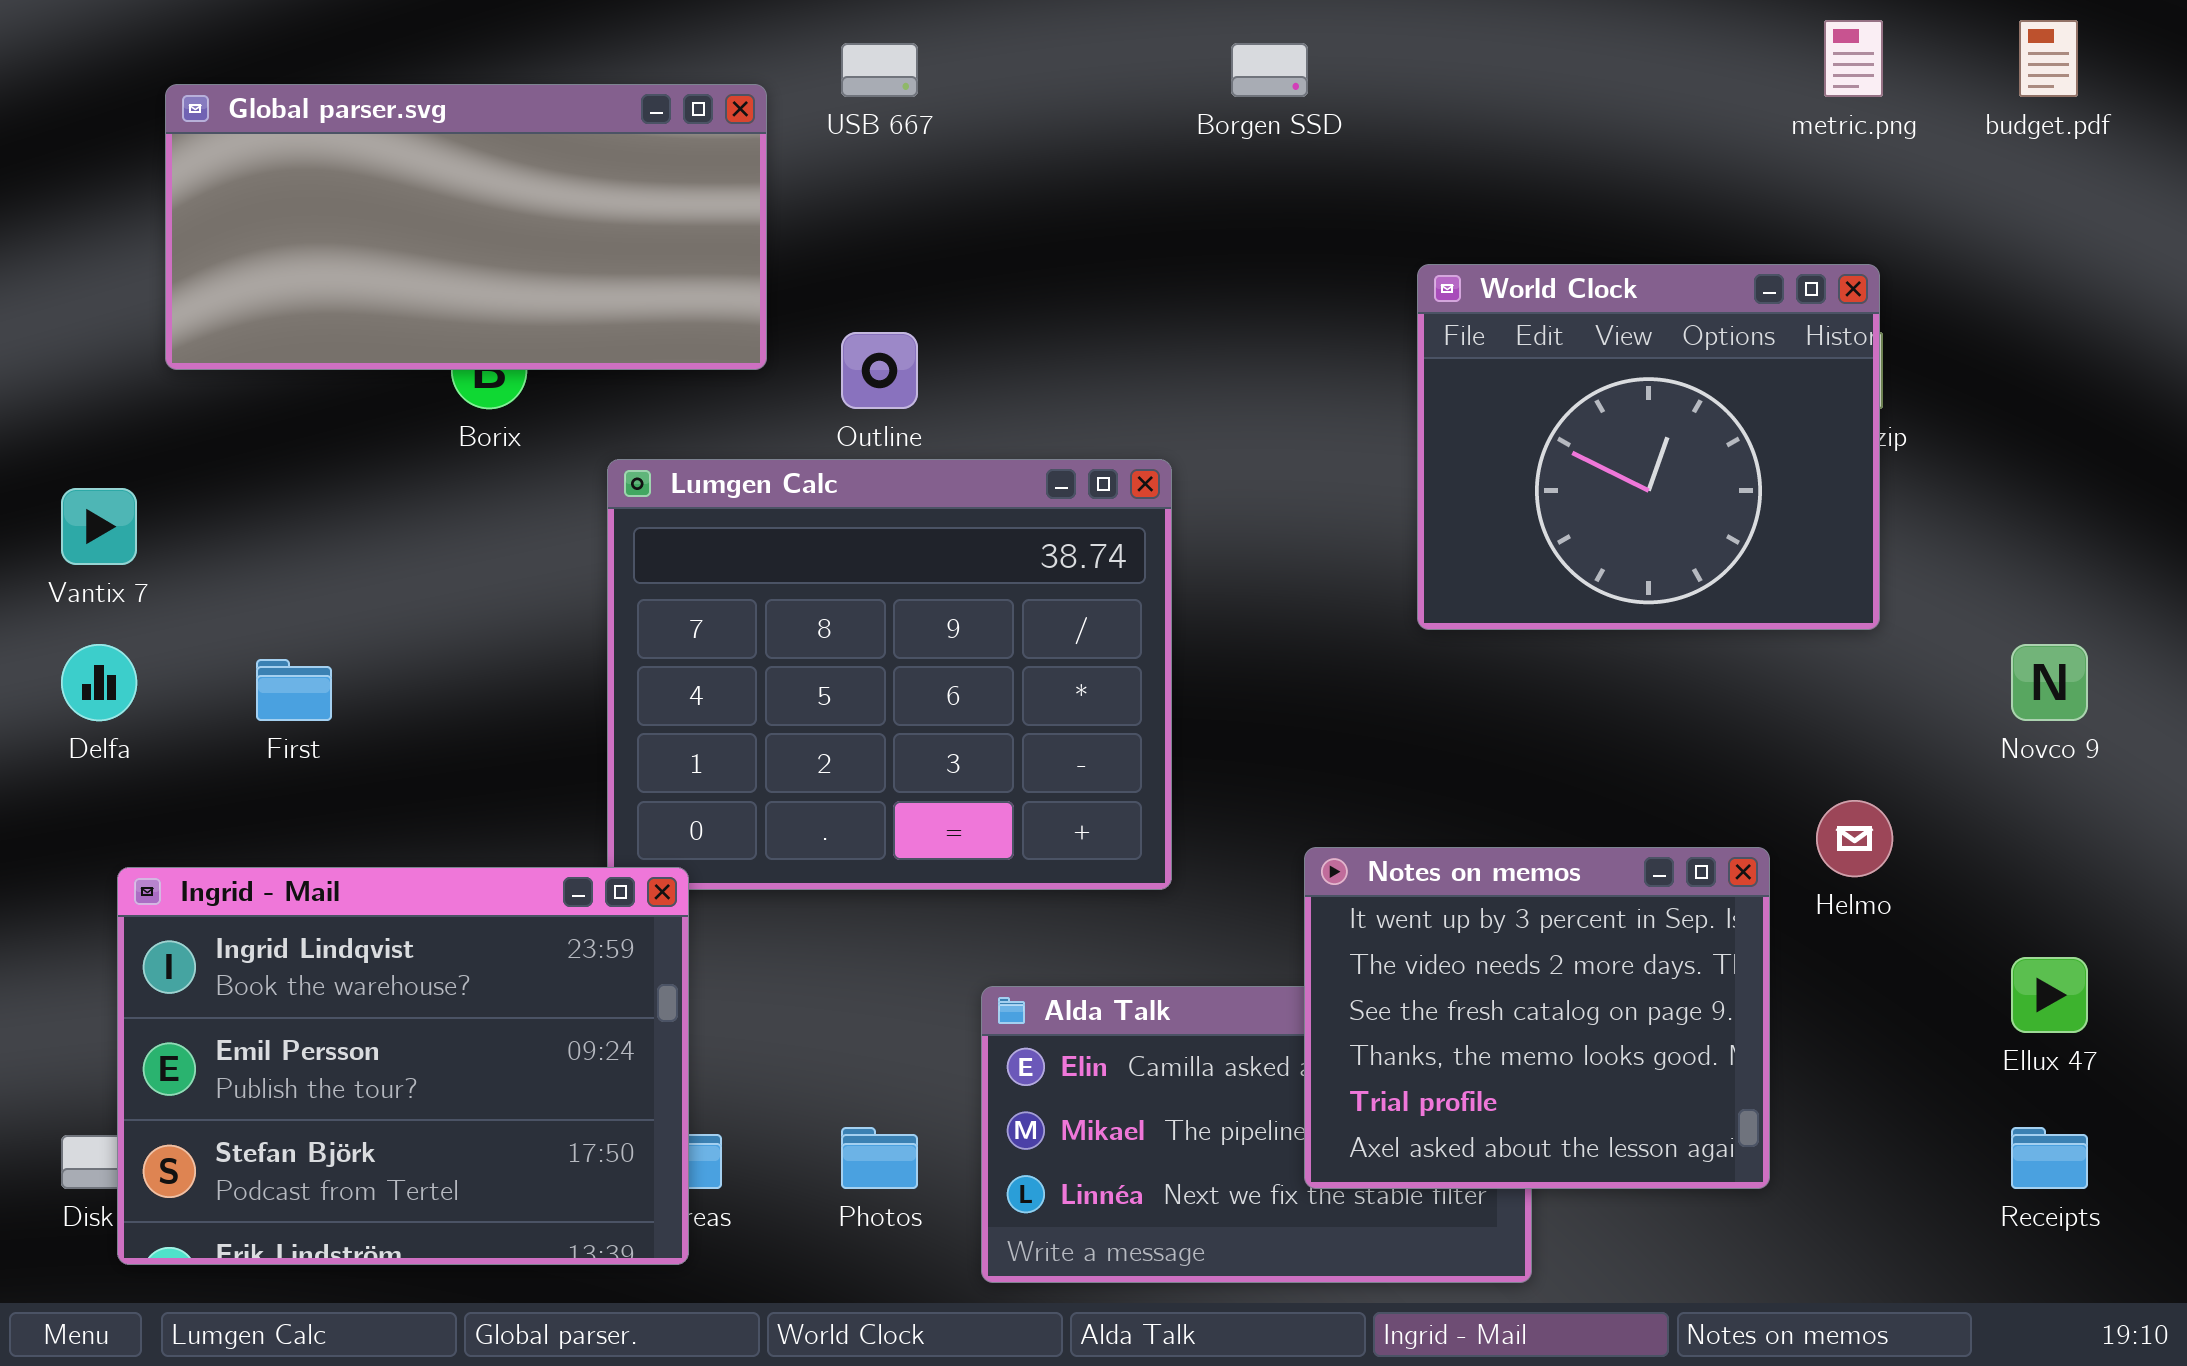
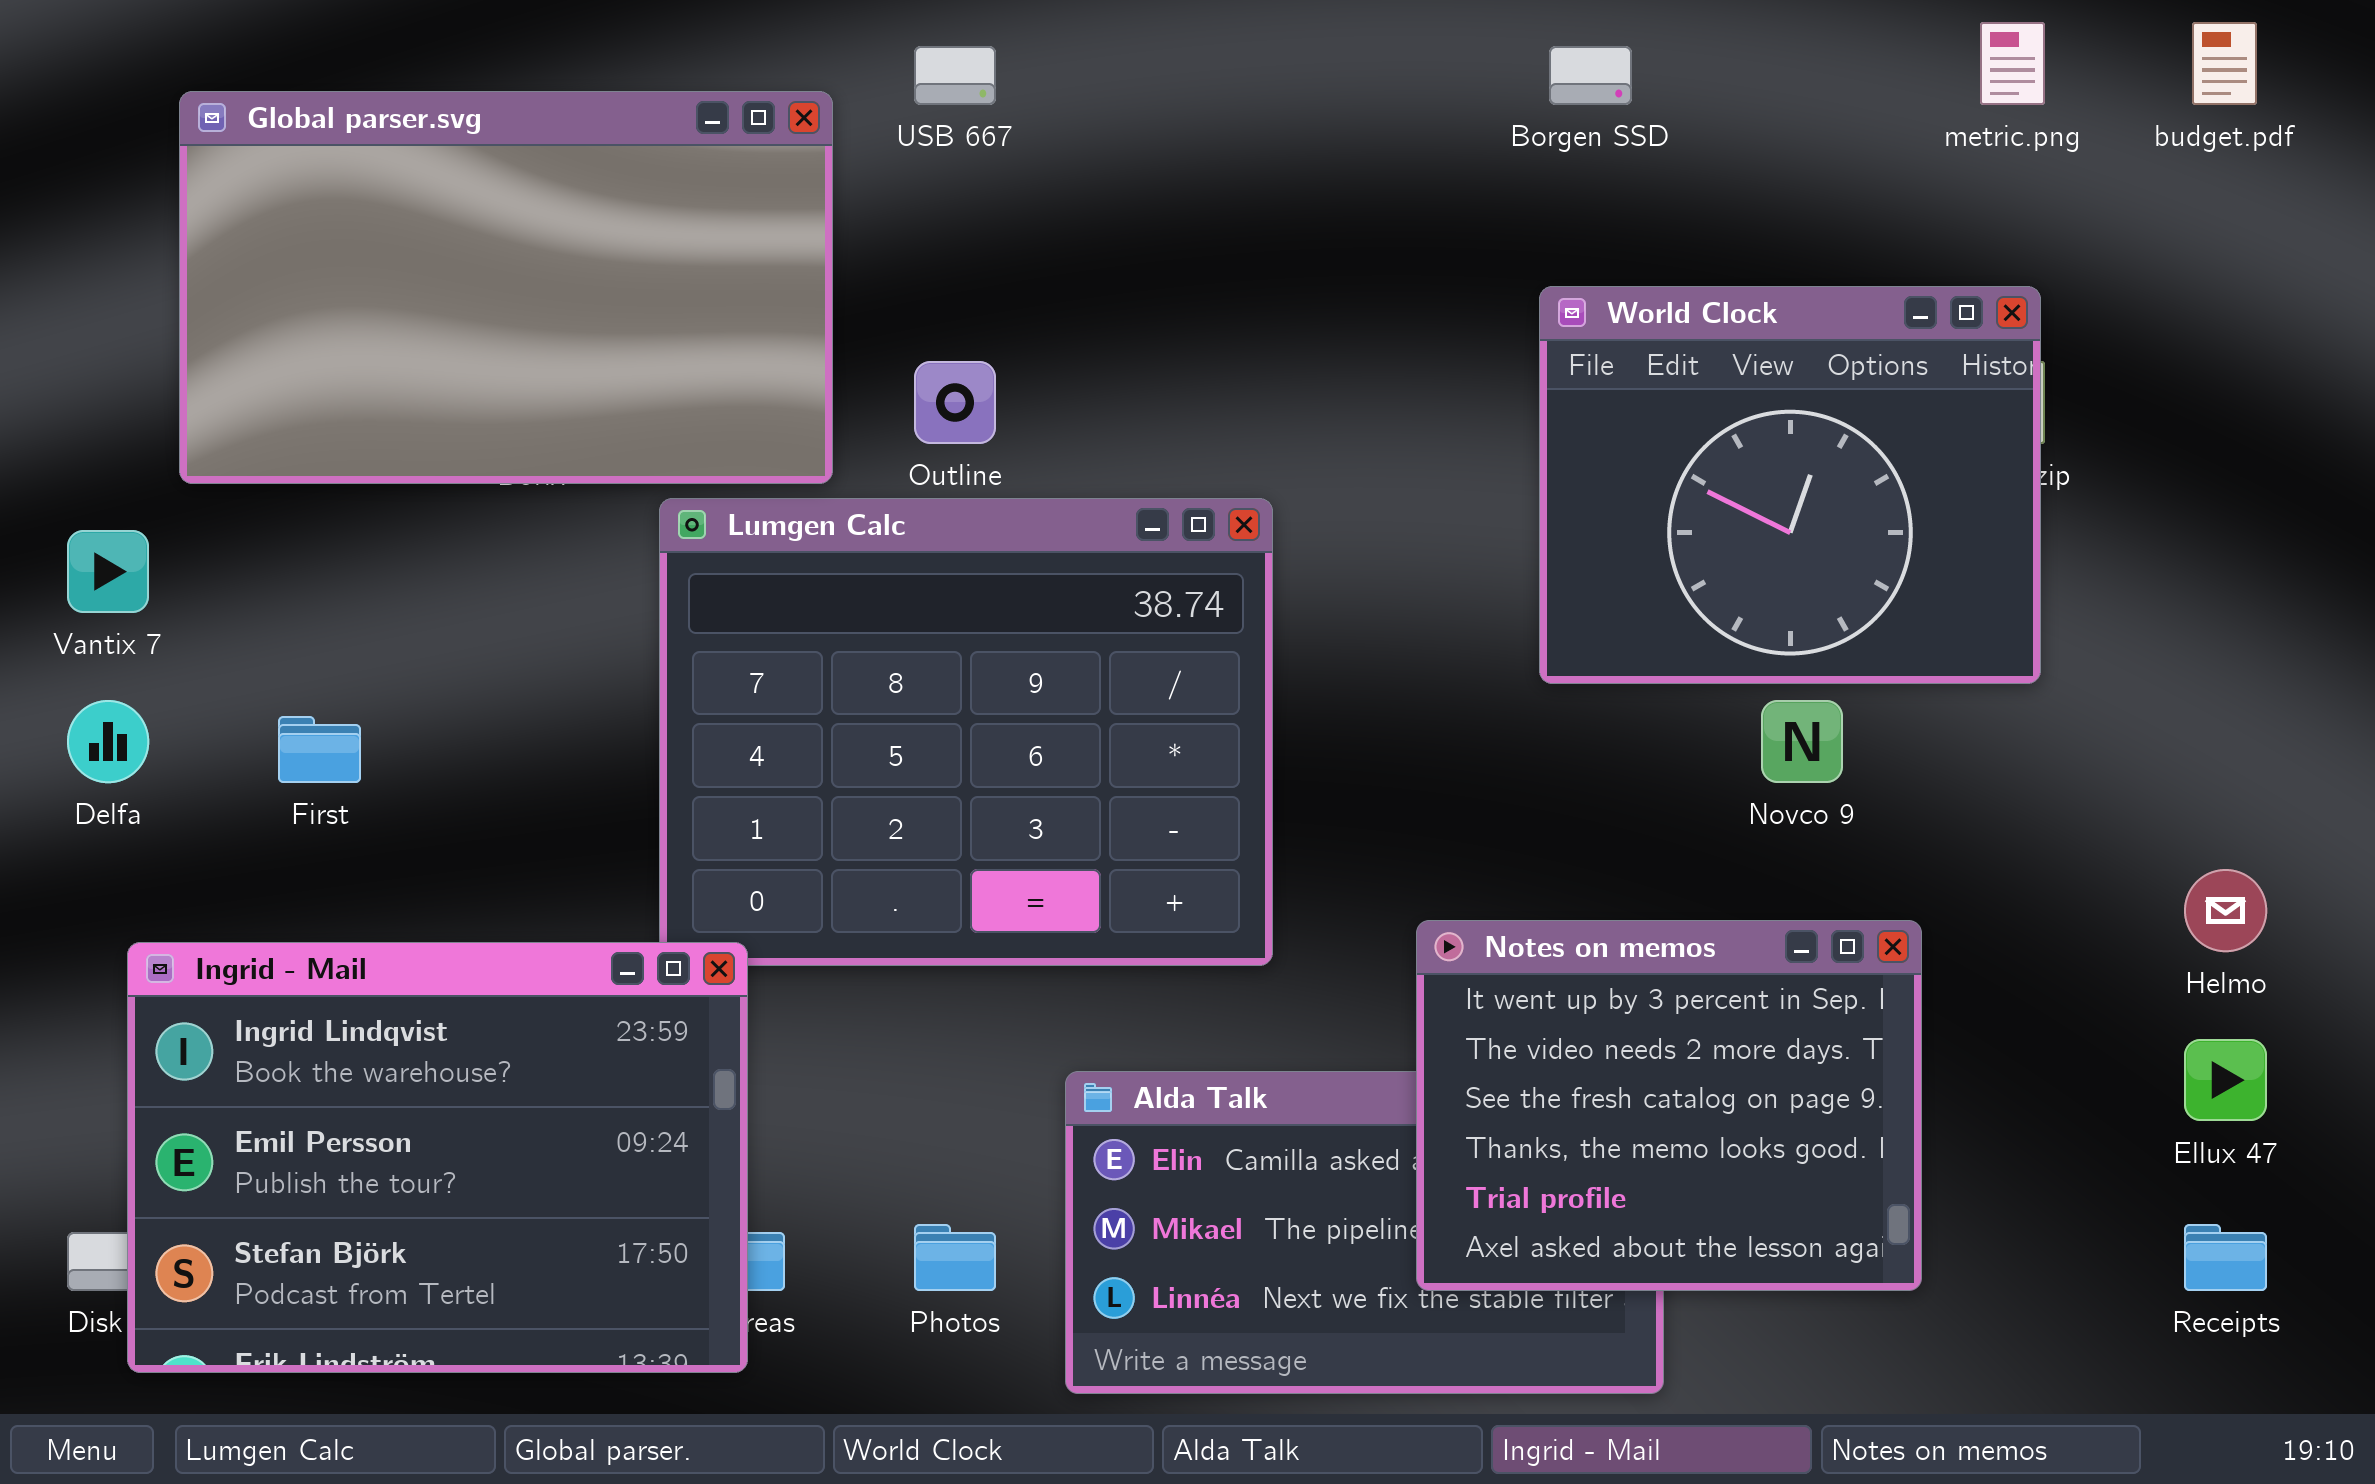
Borgen SSD: [1231,43,1308,97] -> [1549,46,1632,105], moved
Global parser.svg: [165,84,767,370] -> [179,91,833,484], resized
Novco 9: [2011,644,2088,721] -> [1761,700,1843,783], moved
Helmo: [1816,800,1893,877] -> [2184,869,2267,952], moved

